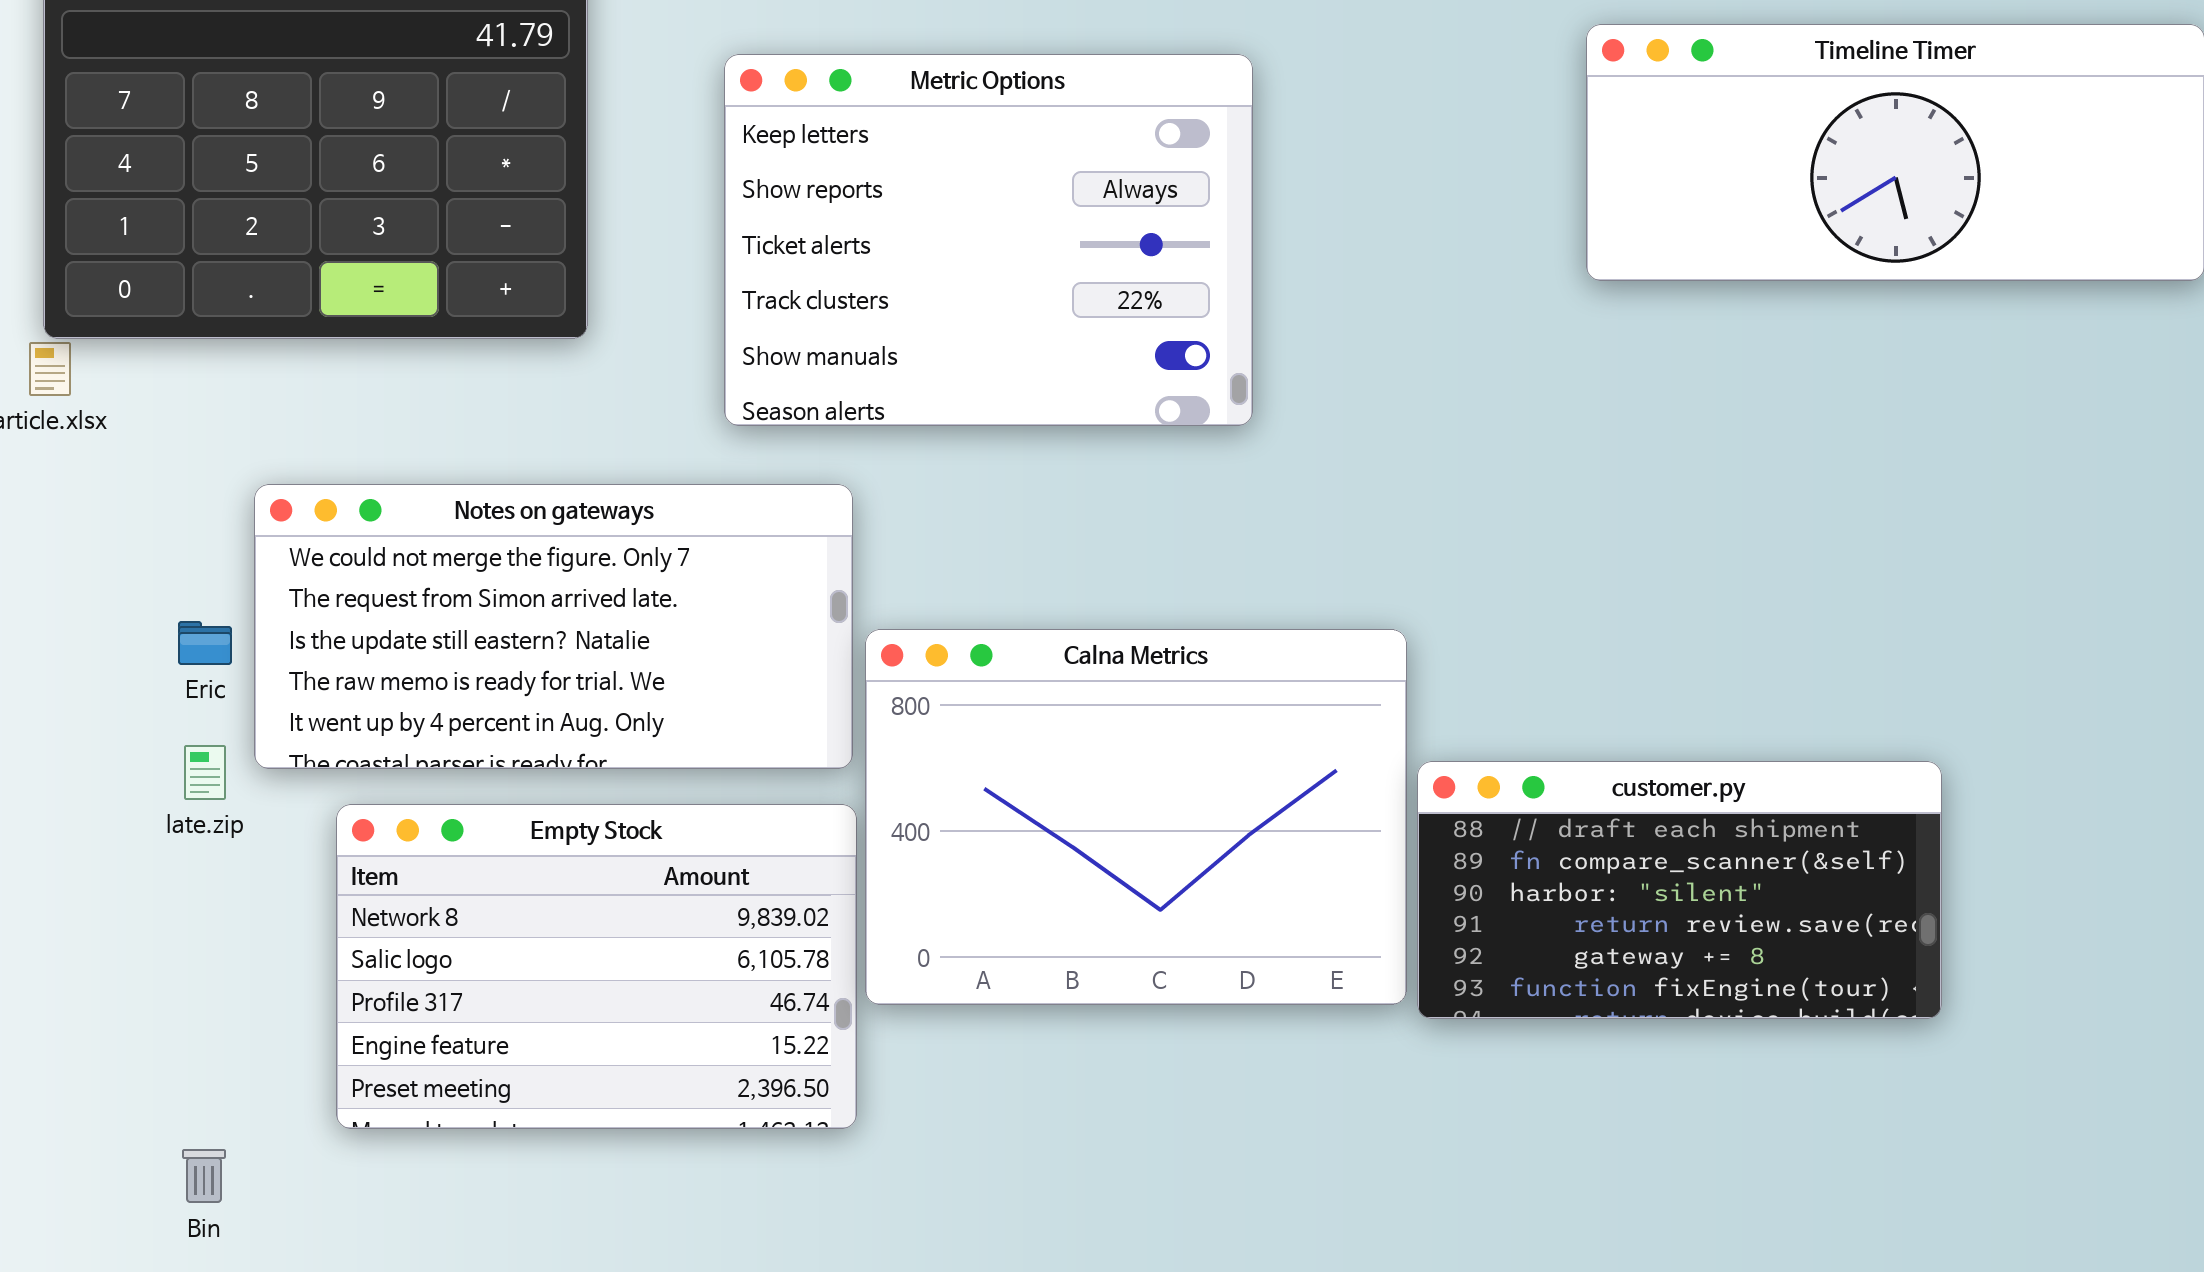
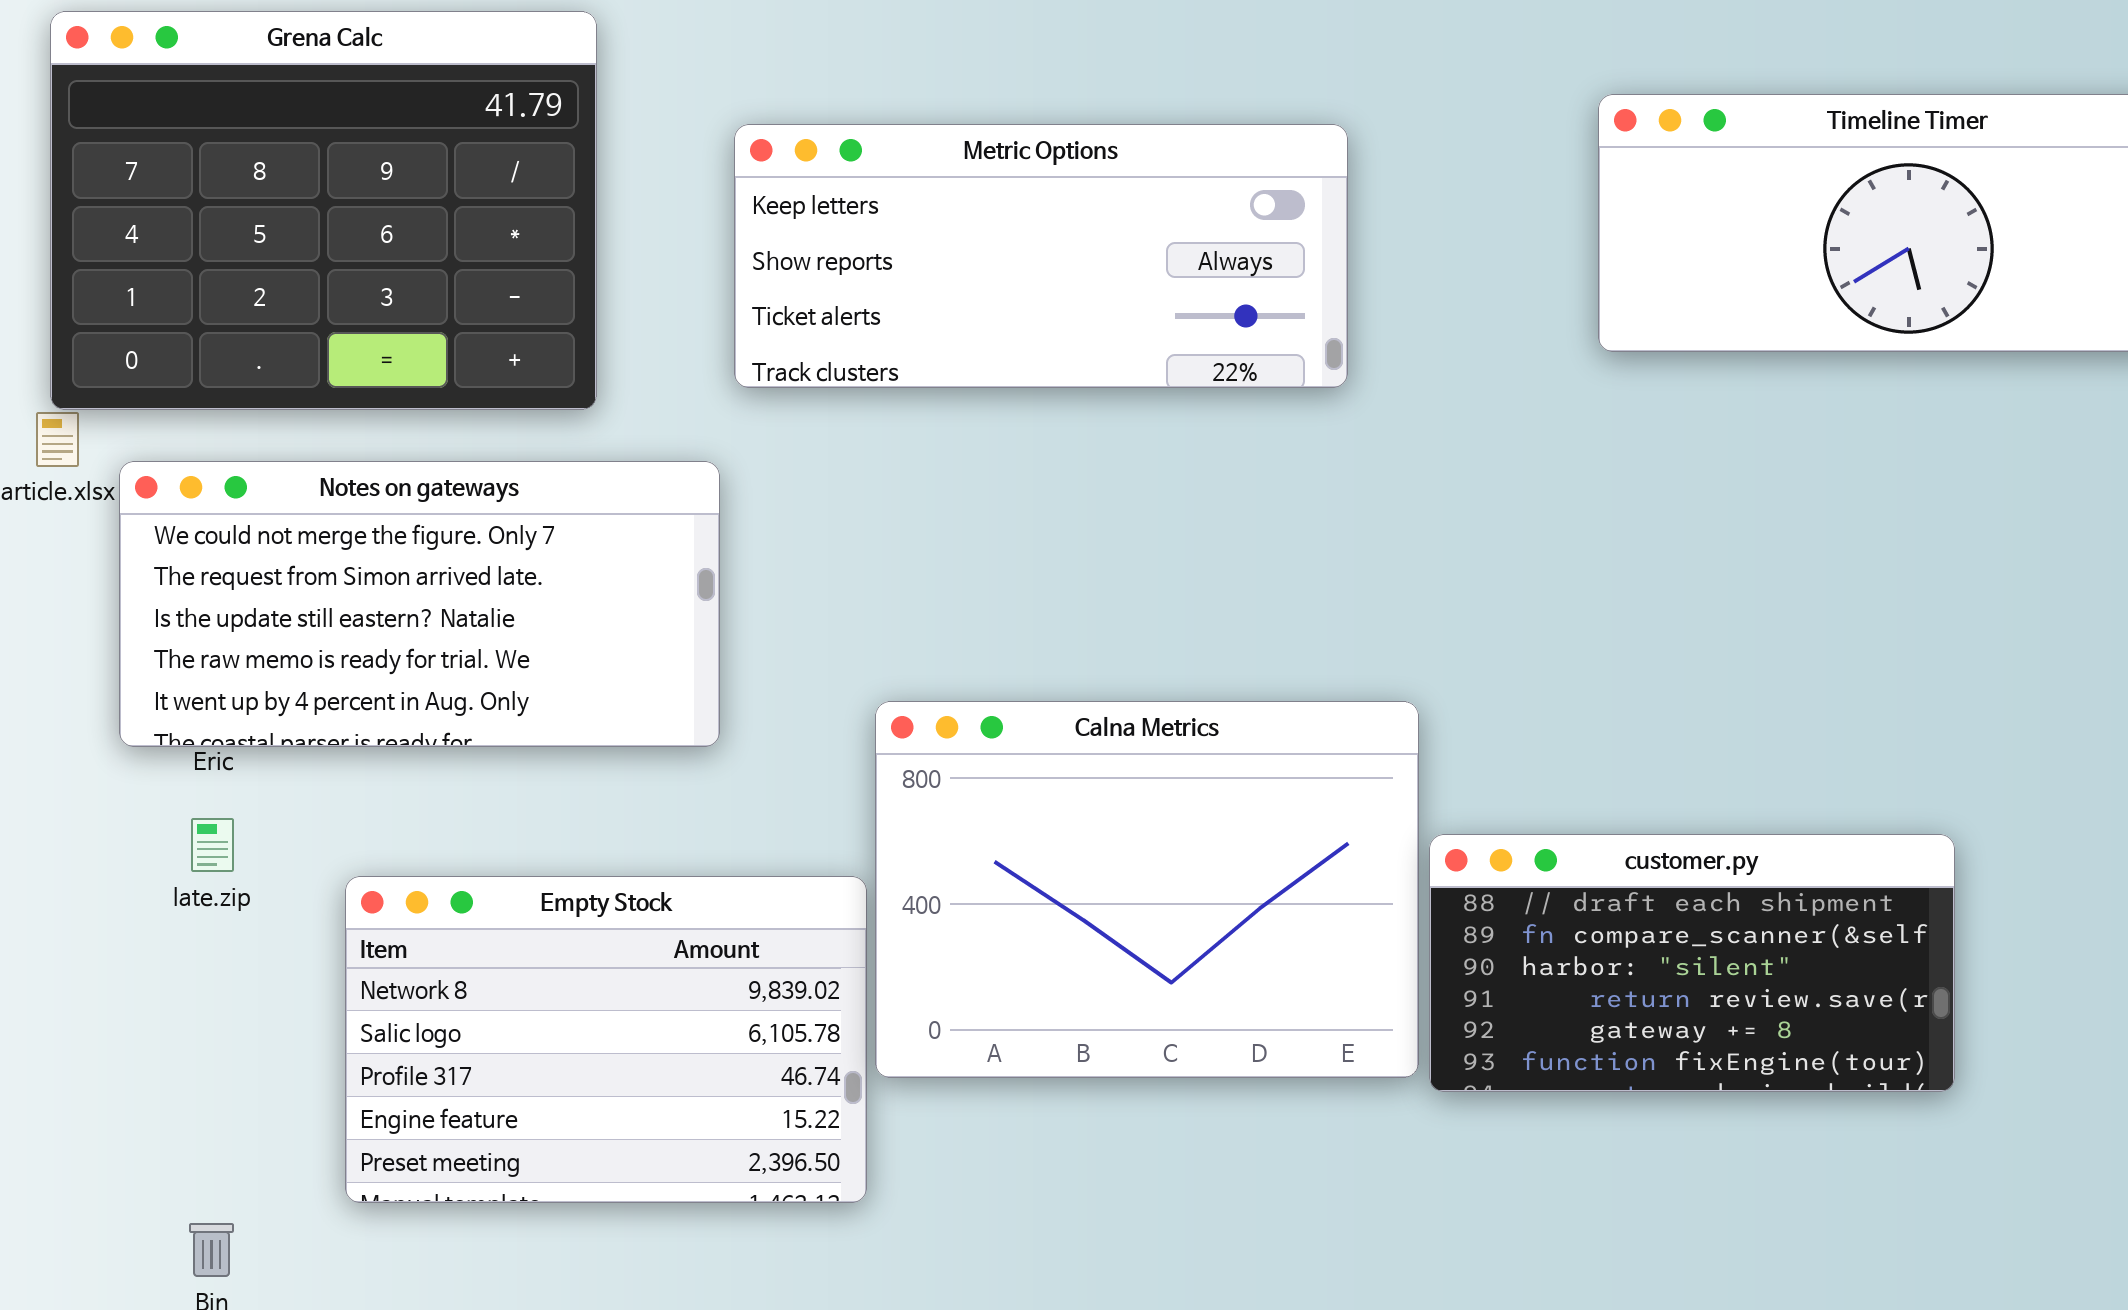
Metric Options: [724,54,1253,426] -> [734,124,1348,388], resized
Notes on gateways: [254,484,853,769] -> [119,461,720,747], moved

